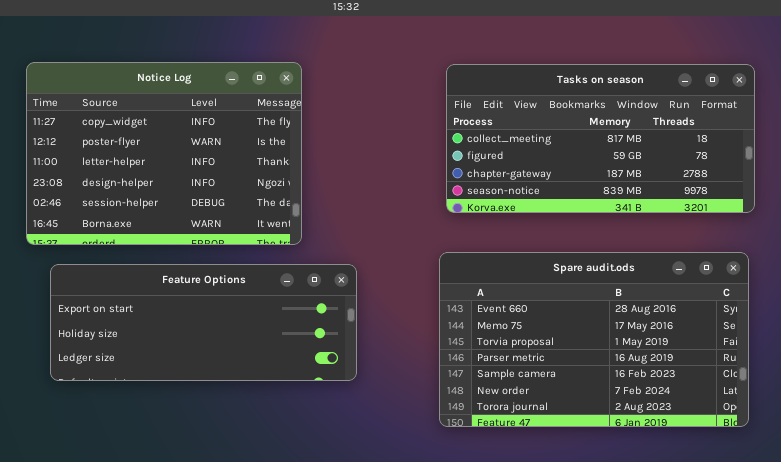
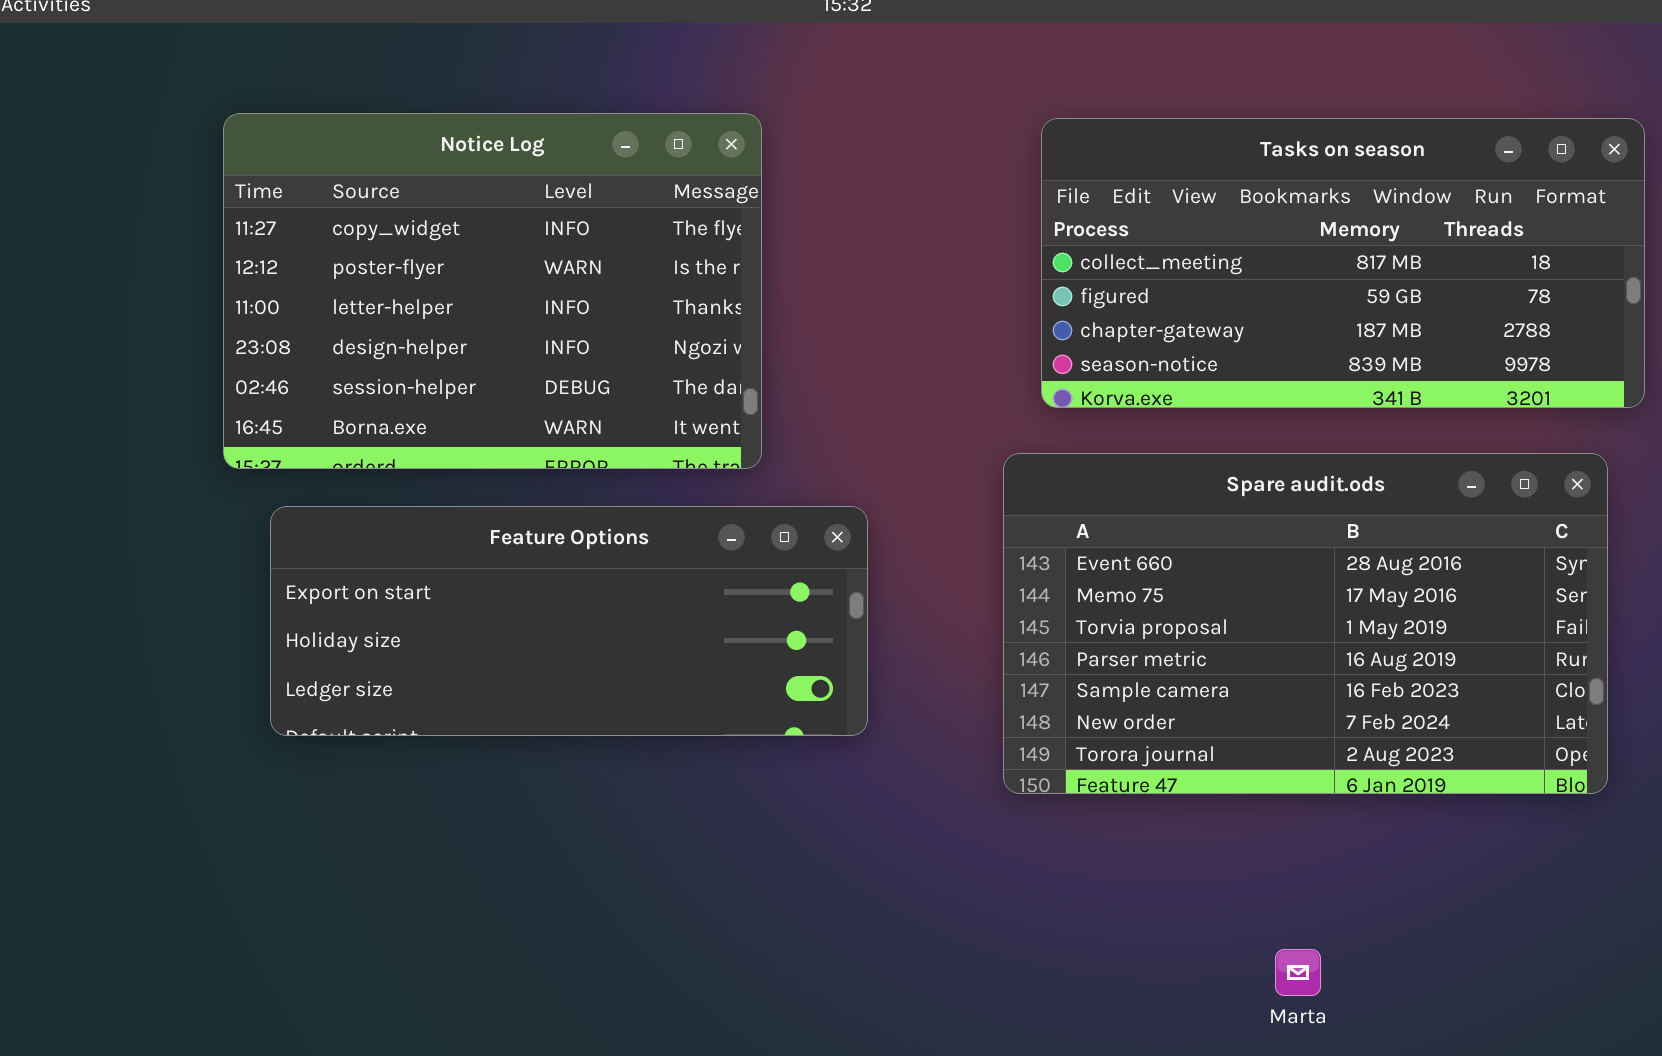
Spare audit.ods: [439,252,749,427] -> [1003,453,1608,794], moved

